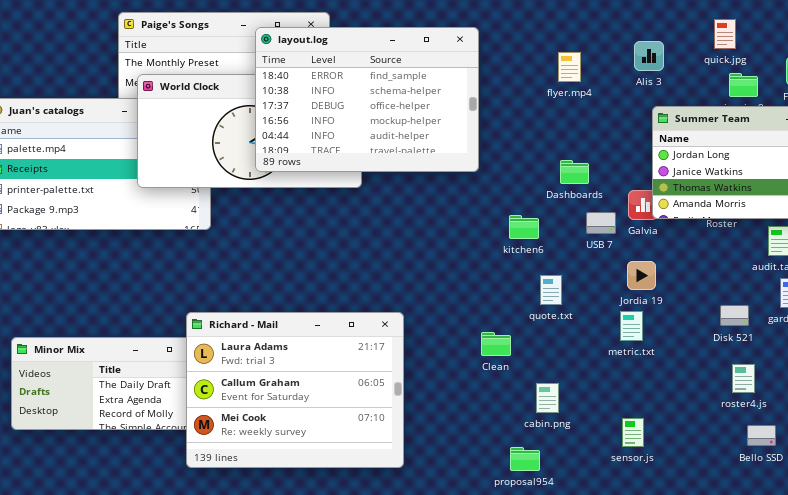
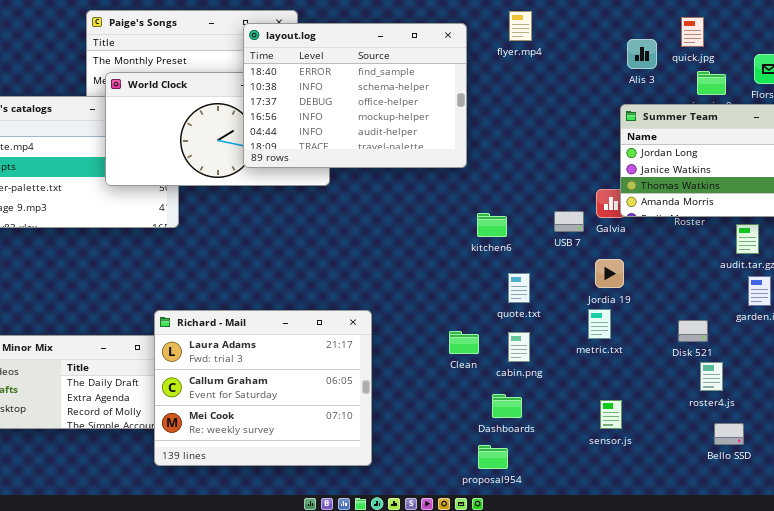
layout.log: [255,27,479,172] -> [243,23,467,168], moved
Alis 3: [634,41,664,71] -> [627,39,657,69], moved
flyer.mp4: [558,52,581,82] -> [509,11,532,41], moved
Dashboards: [560,160,589,184] -> [492,394,522,418], moved
Disk 521: [720,305,749,326] -> [678,320,708,342], moved
cabin.png: [536,383,559,413] -> [508,332,530,362], moved
sensor.js: [622,418,644,447] -> [600,400,622,429], moved

